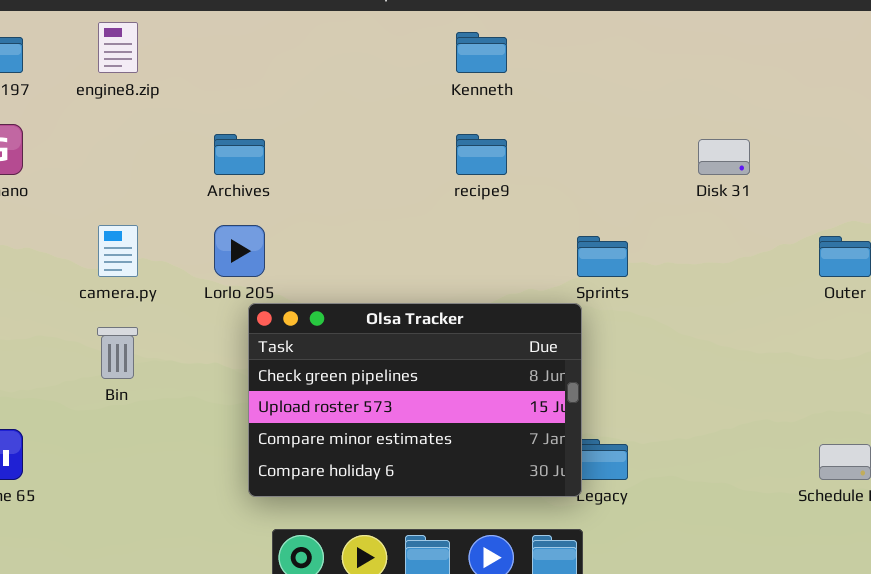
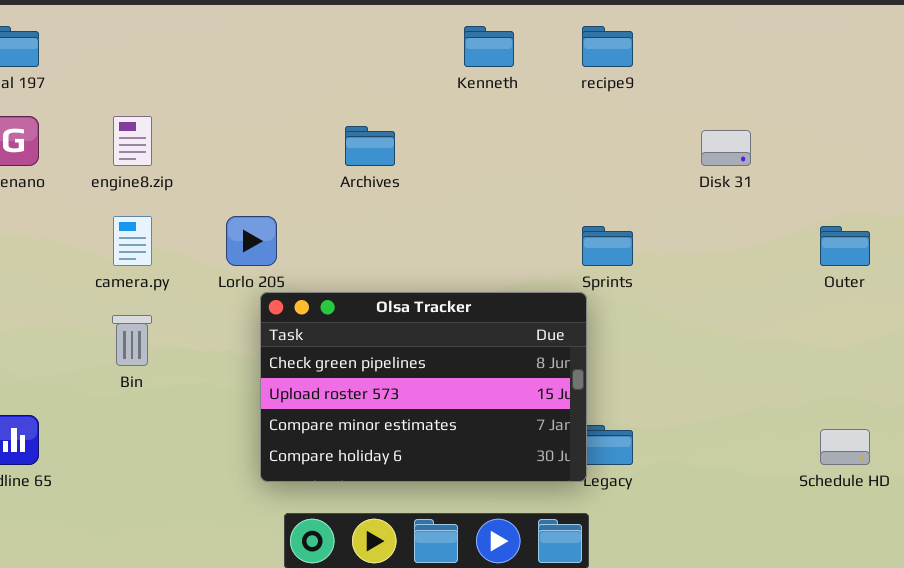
engine8.zip: [98,22,138,73] -> [113,116,152,166], moved
Archives: [214,134,265,175] -> [345,126,395,166], moved
recipe9: [456,134,507,175] -> [582,26,633,67], moved

